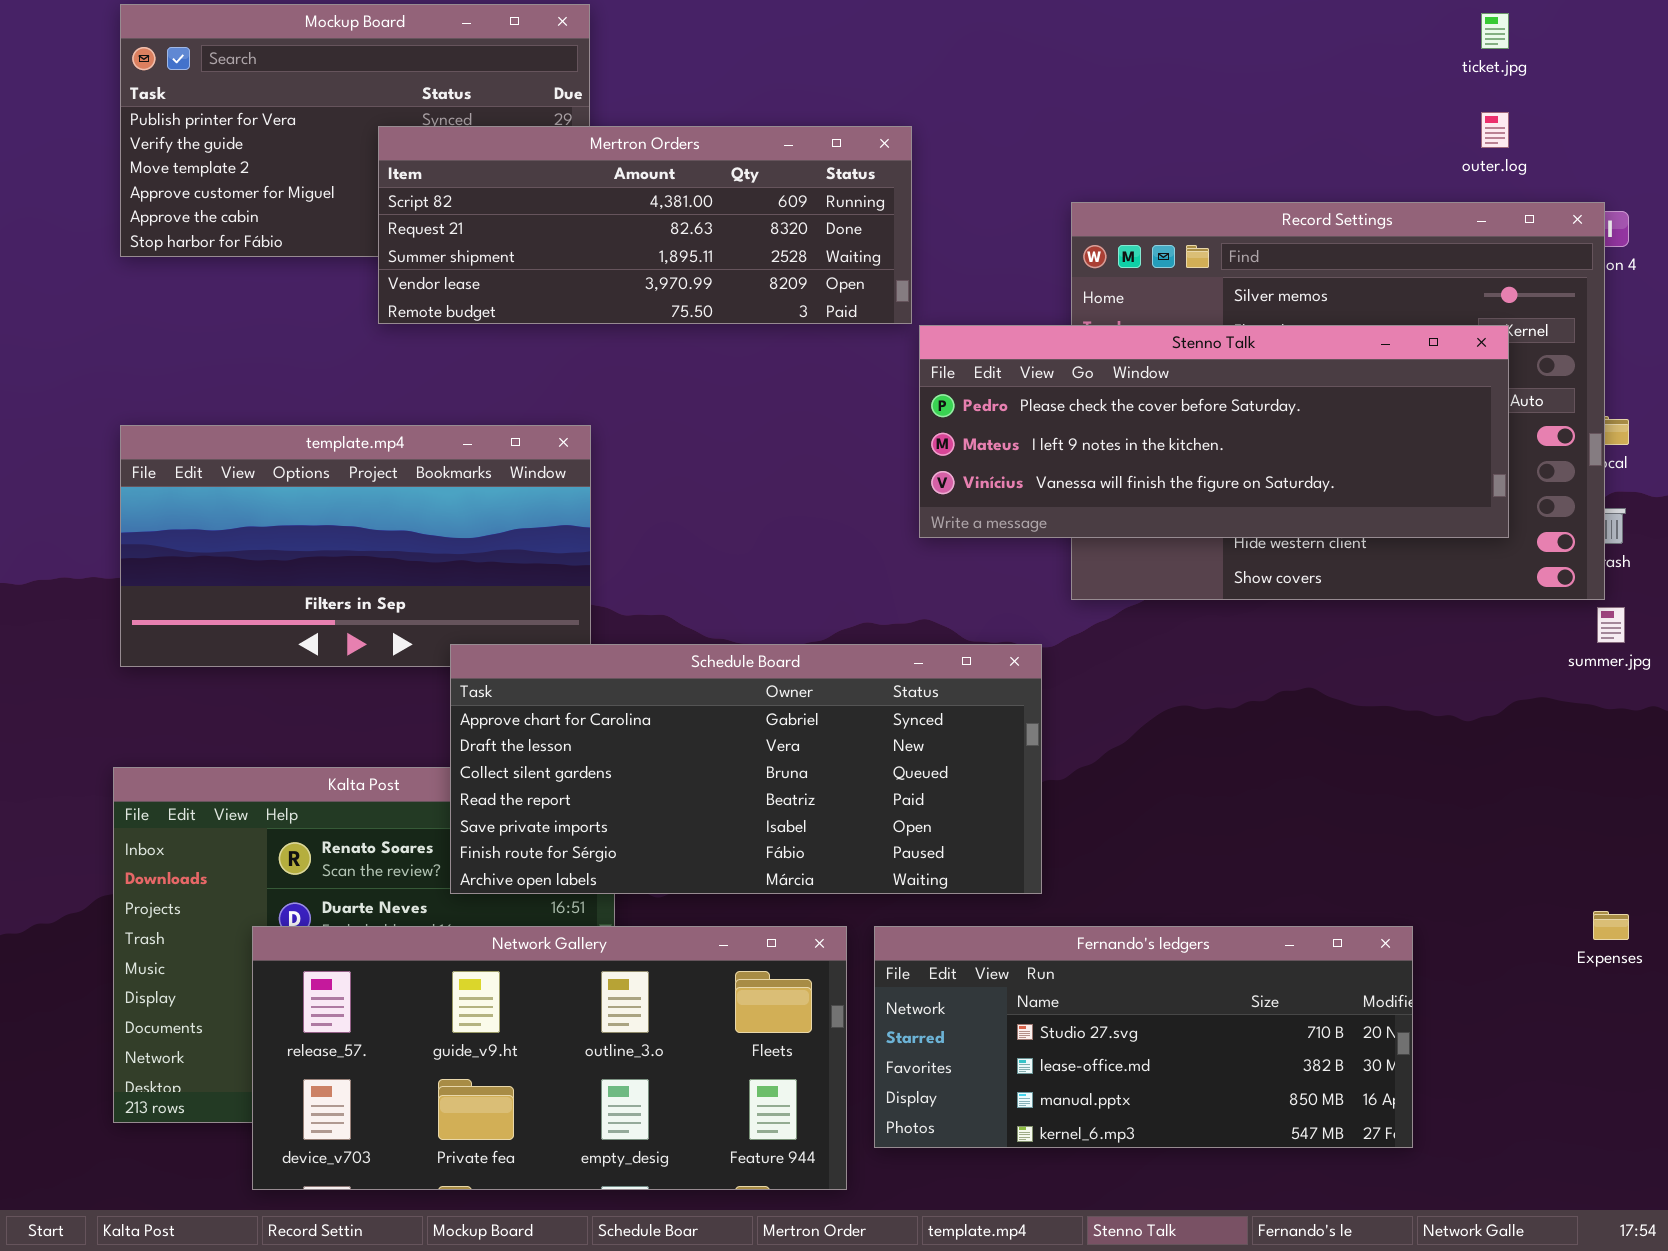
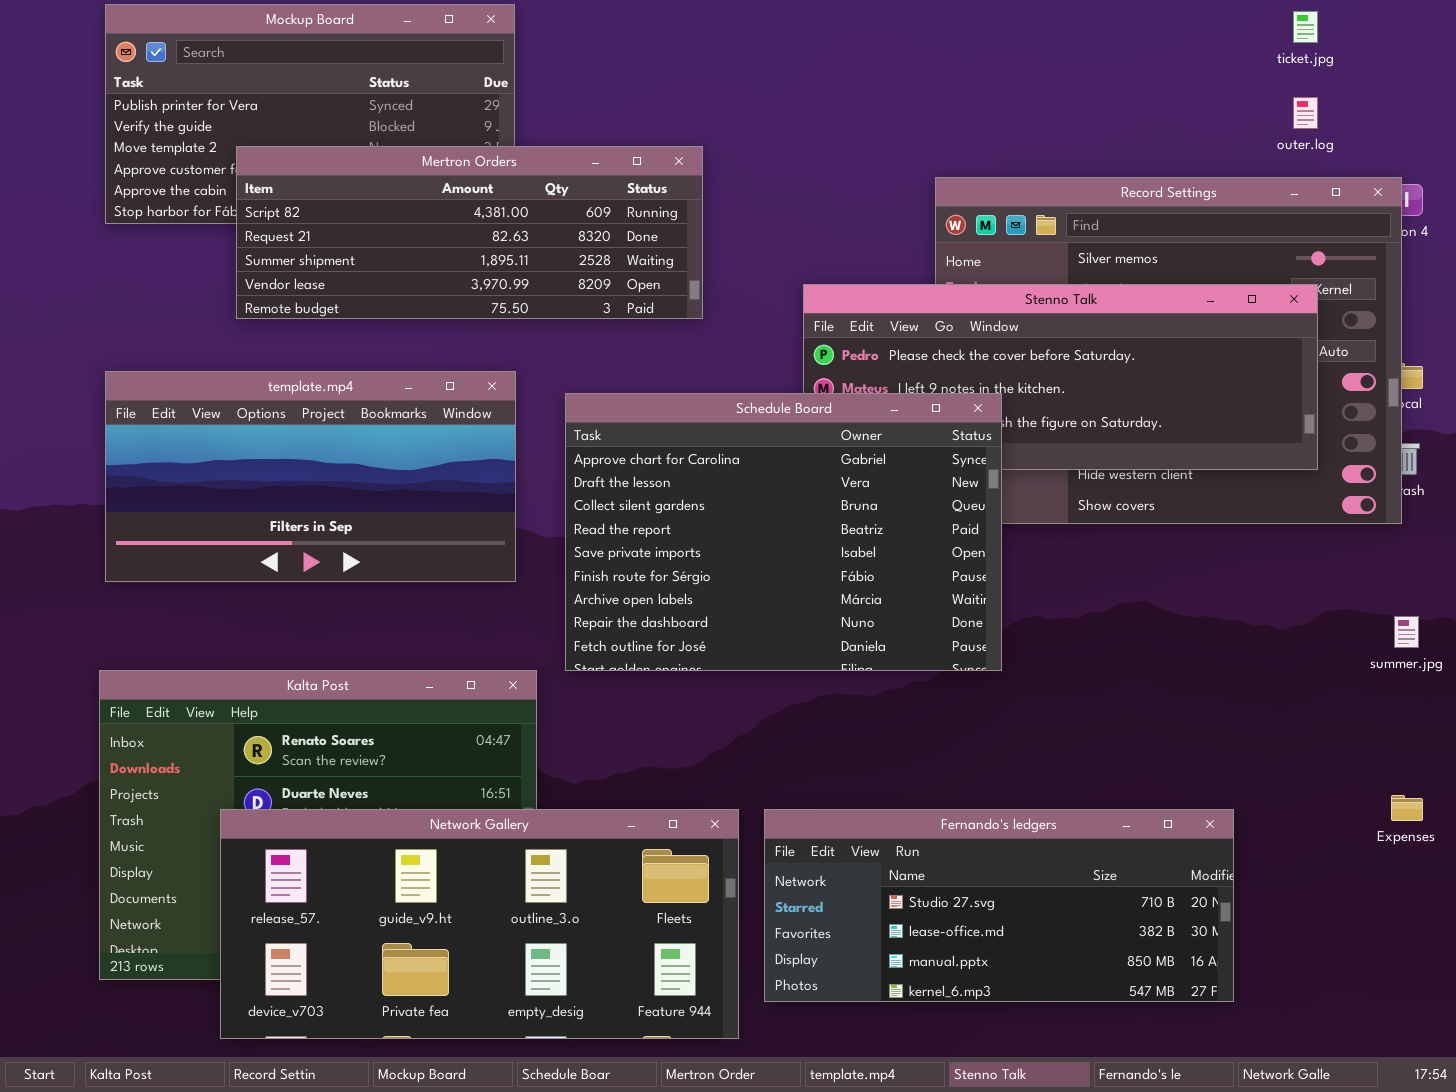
Mertron Orders: [378,126,912,324] -> [236,146,703,319], moved
summer.jpg: [1597,607,1625,643] -> [1394,616,1419,648], moved
Schedule Board: [450,644,1042,894] -> [565,393,1002,671], moved, resized

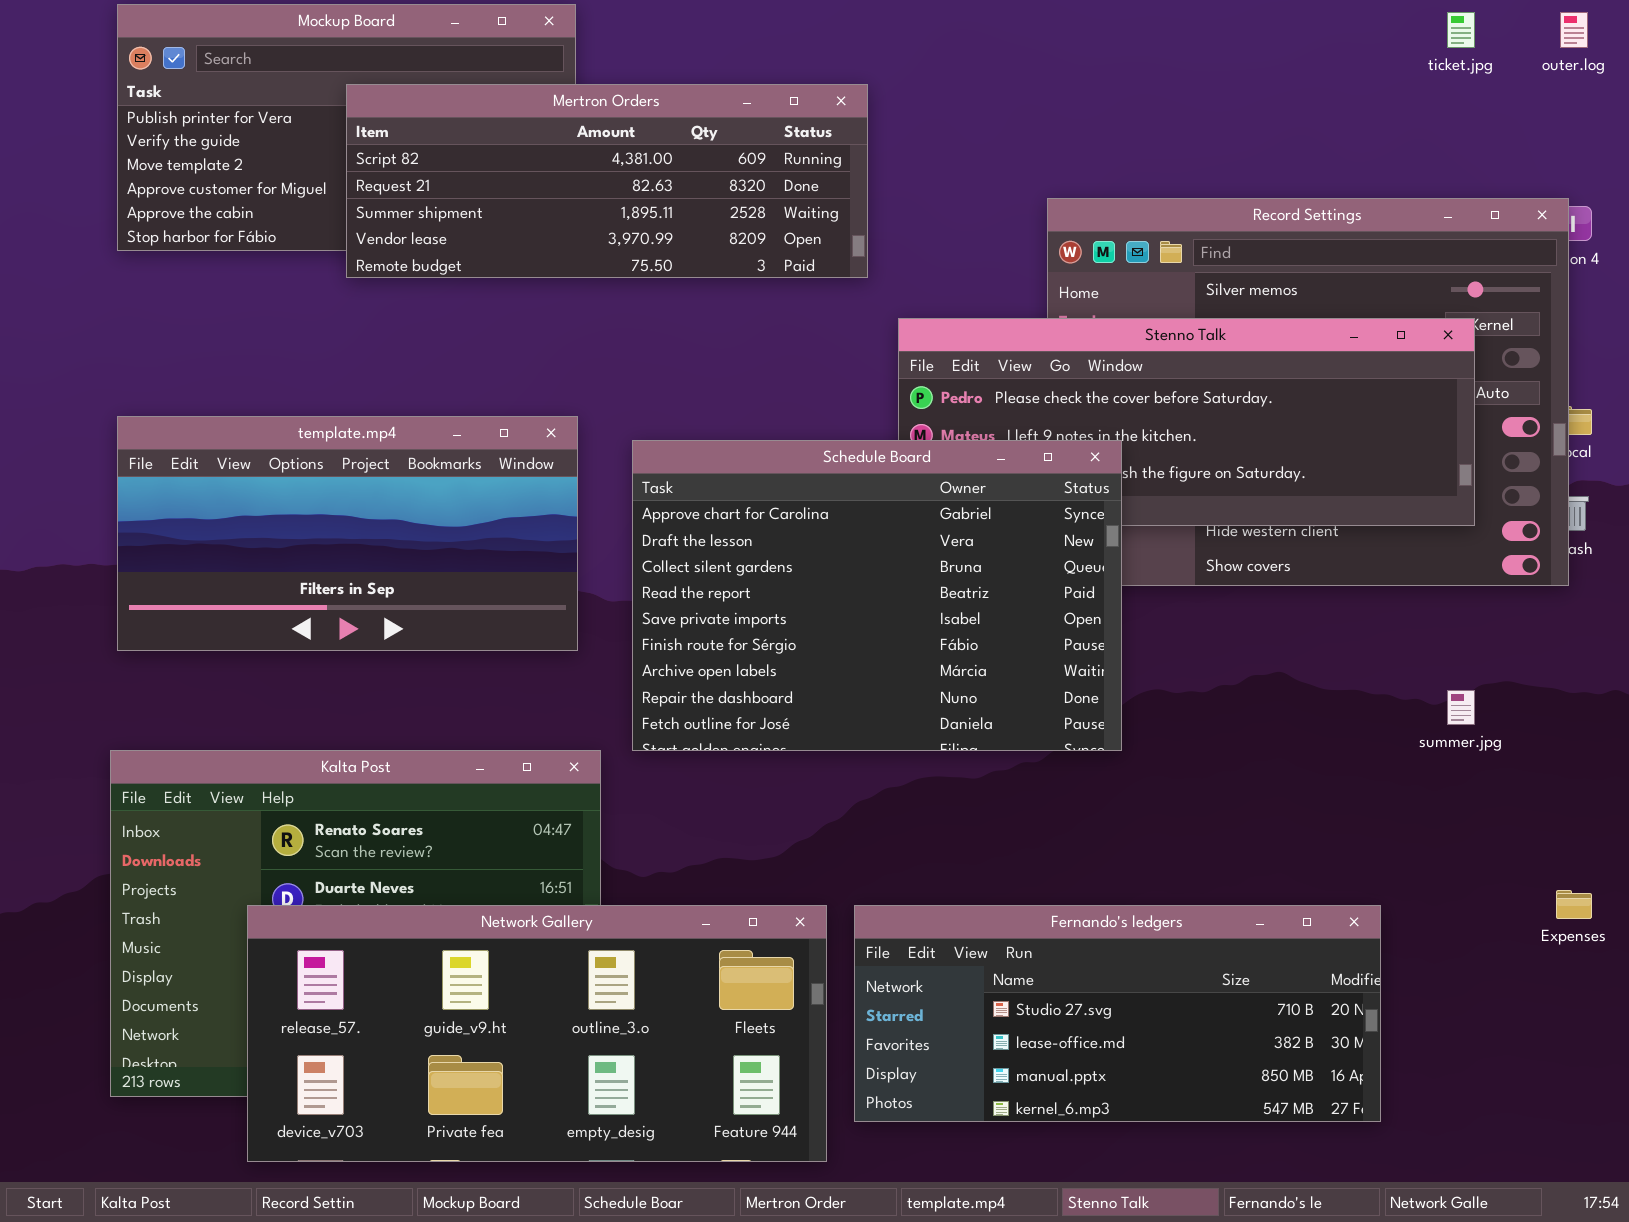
outer.log: [1293,97,1318,129] -> [1560,12,1588,48], moved
Mertron Orders: [236,146,703,319] -> [346,84,868,278], moved
summer.jpg: [1394,616,1419,648] -> [1447,690,1475,725], moved

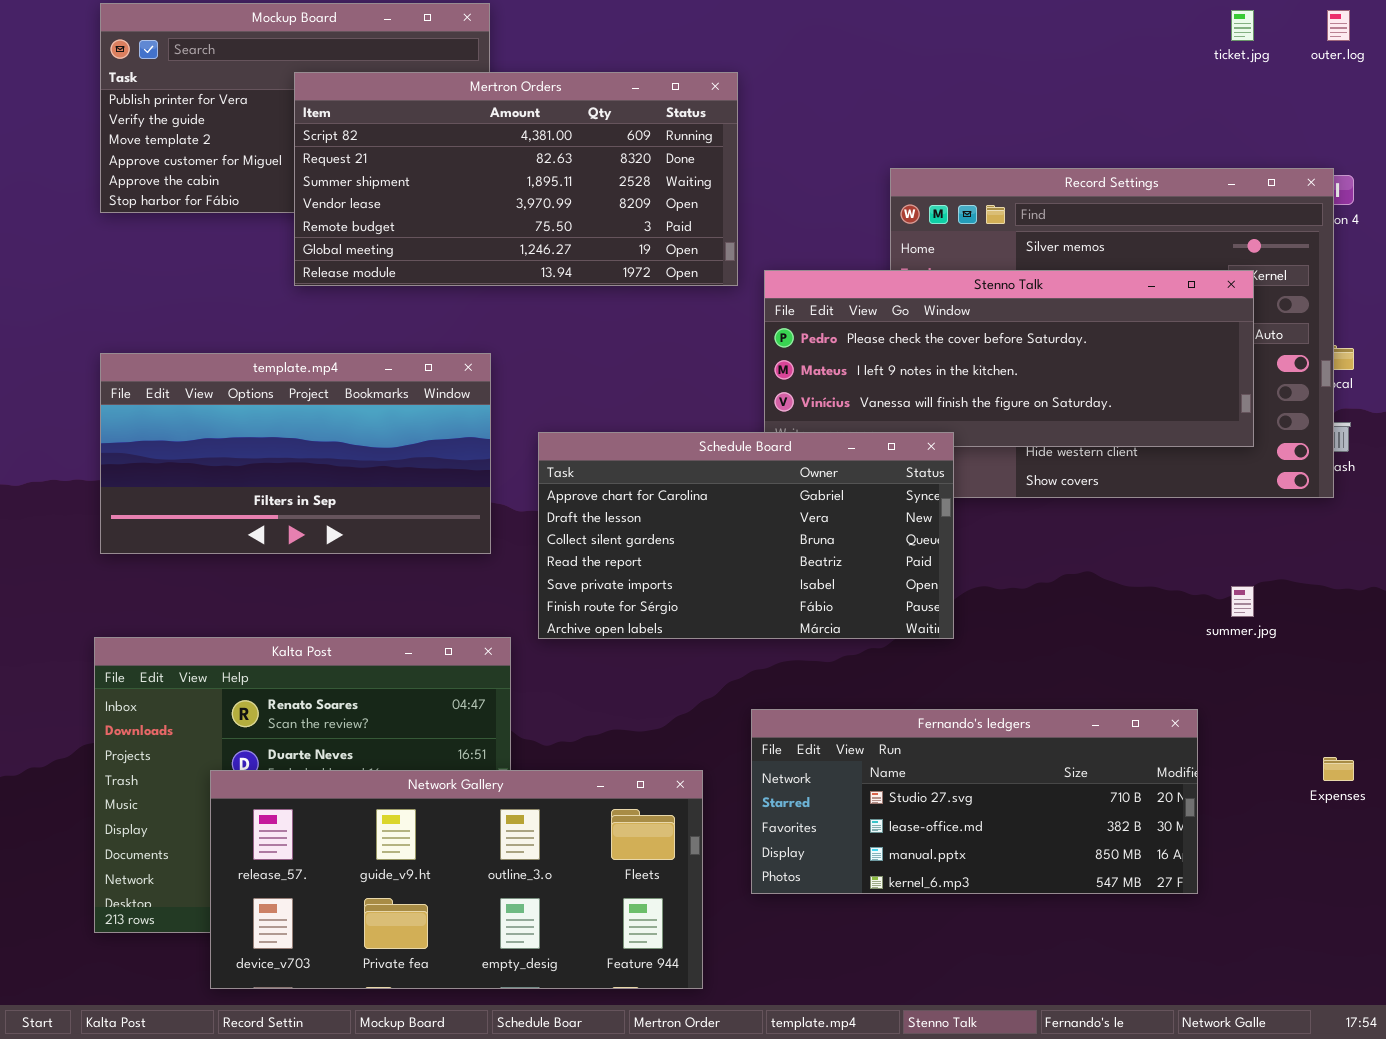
Mertron Orders: [346,84,868,278] -> [294,72,738,286], resized
Schedule Board: [632,440,1122,751] -> [538,432,954,639], resized
Fernando's ledgers: [854,905,1381,1122] -> [751,709,1198,894], moved

